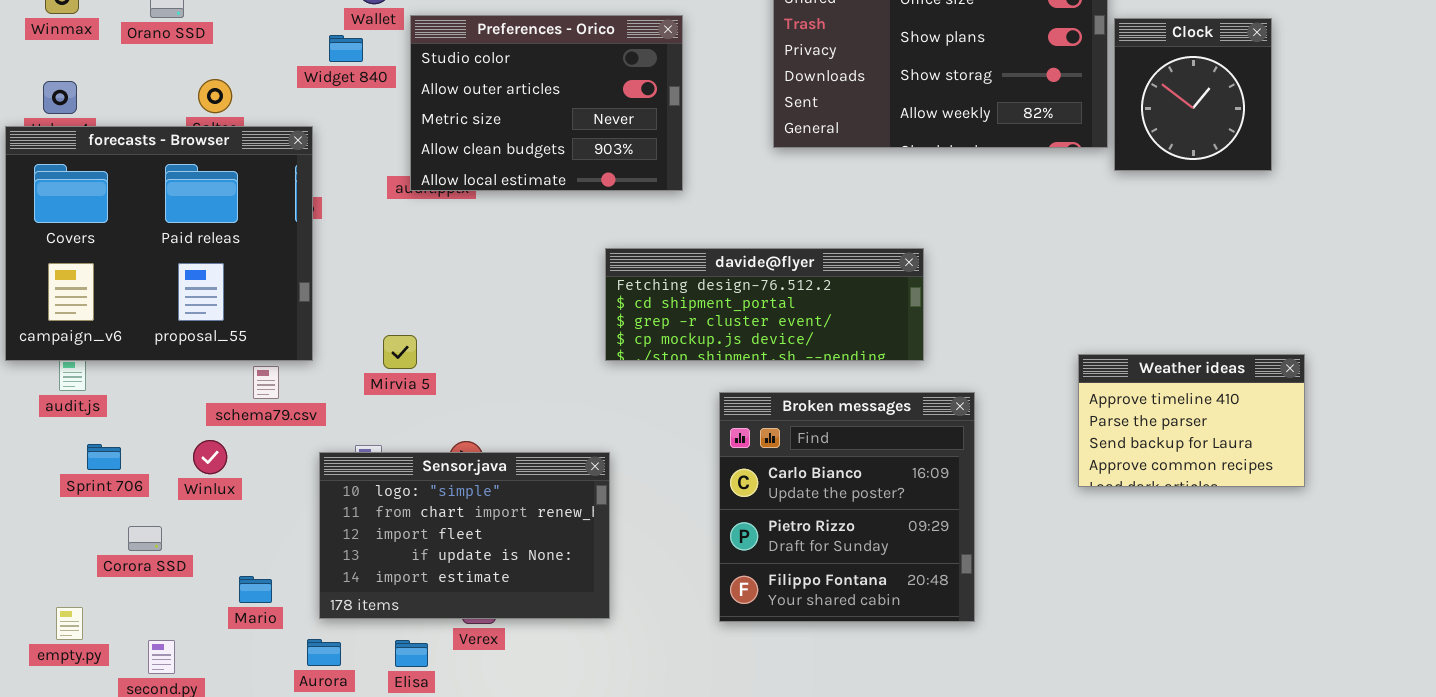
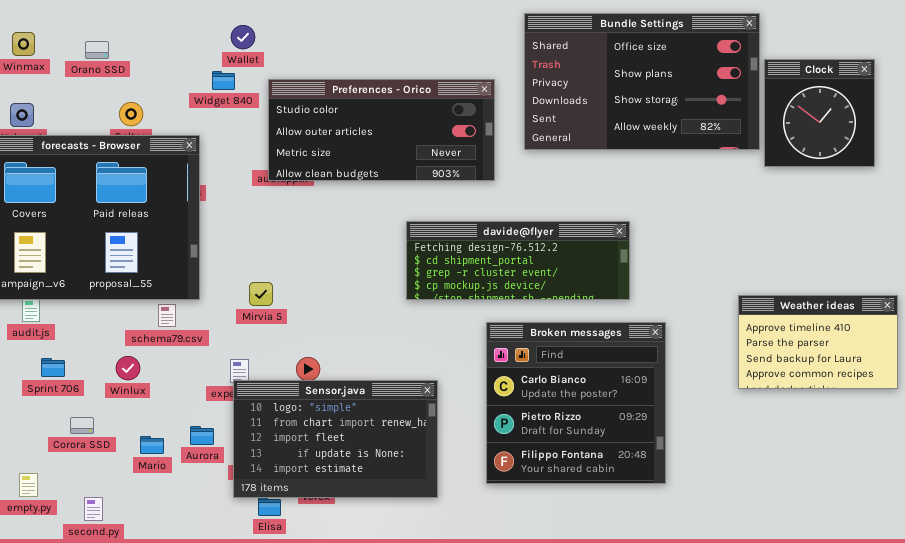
Preferences - Orico: [410,15,683,191] -> [268,79,495,181], resized
Sensor.java: [319,452,610,619] -> [233,380,438,498], moved
Mario: [239,576,272,603] -> [140,436,164,454], moved
Aurora: [307,639,341,666] -> [190,426,214,445], moved

